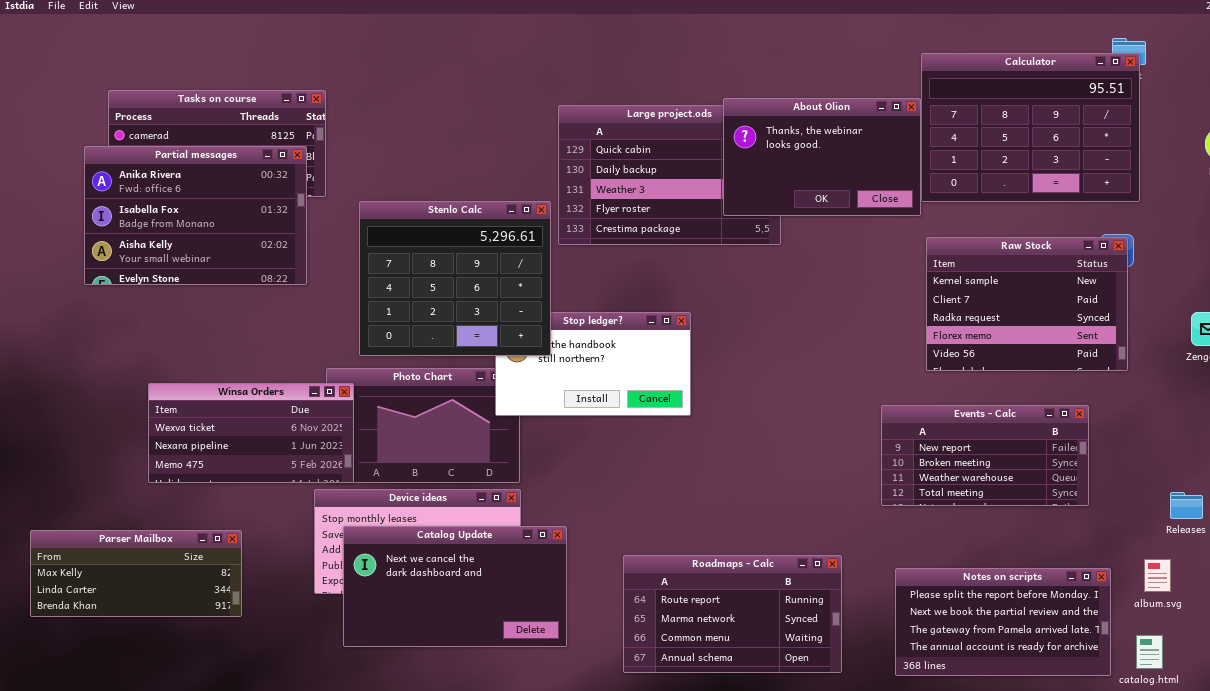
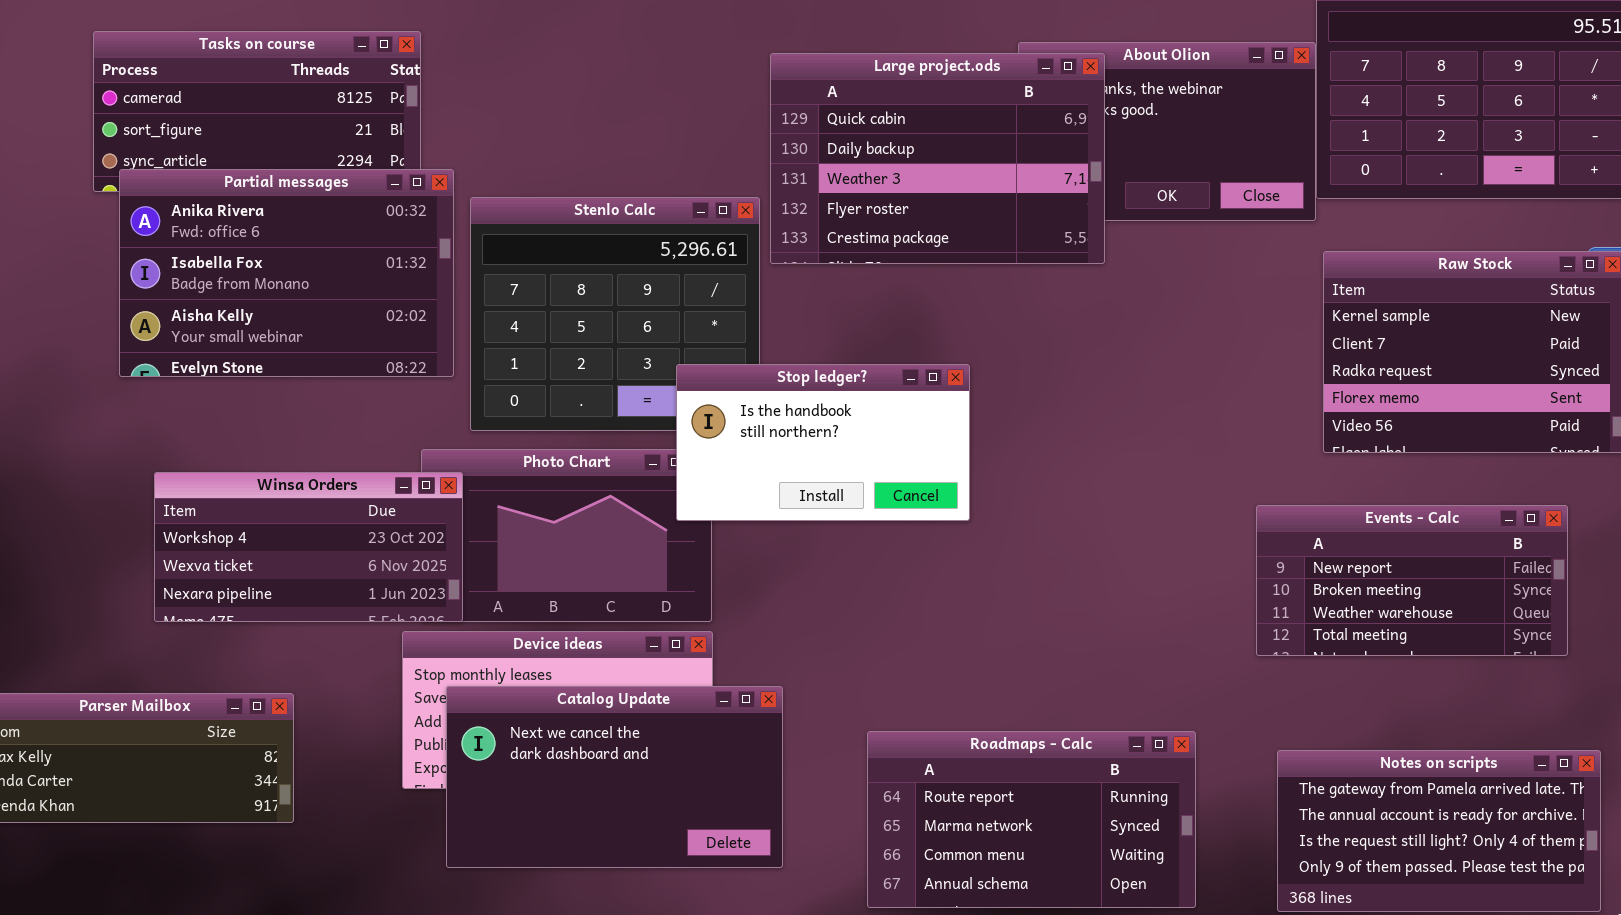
Large project.ods: [558,105,781,245] -> [770,53,1105,264], raised
Partial messages: [84,146,307,285] -> [119,169,454,377], moved
Stop ledger?: [495,312,691,416] -> [676,364,970,521], raised
Winsa Orders: [148,383,354,483] -> [154,472,463,622], scrolled up 1 row
Notes on scripts: [895,568,1111,676] -> [1277,750,1601,912], scrolled down 2 rows

